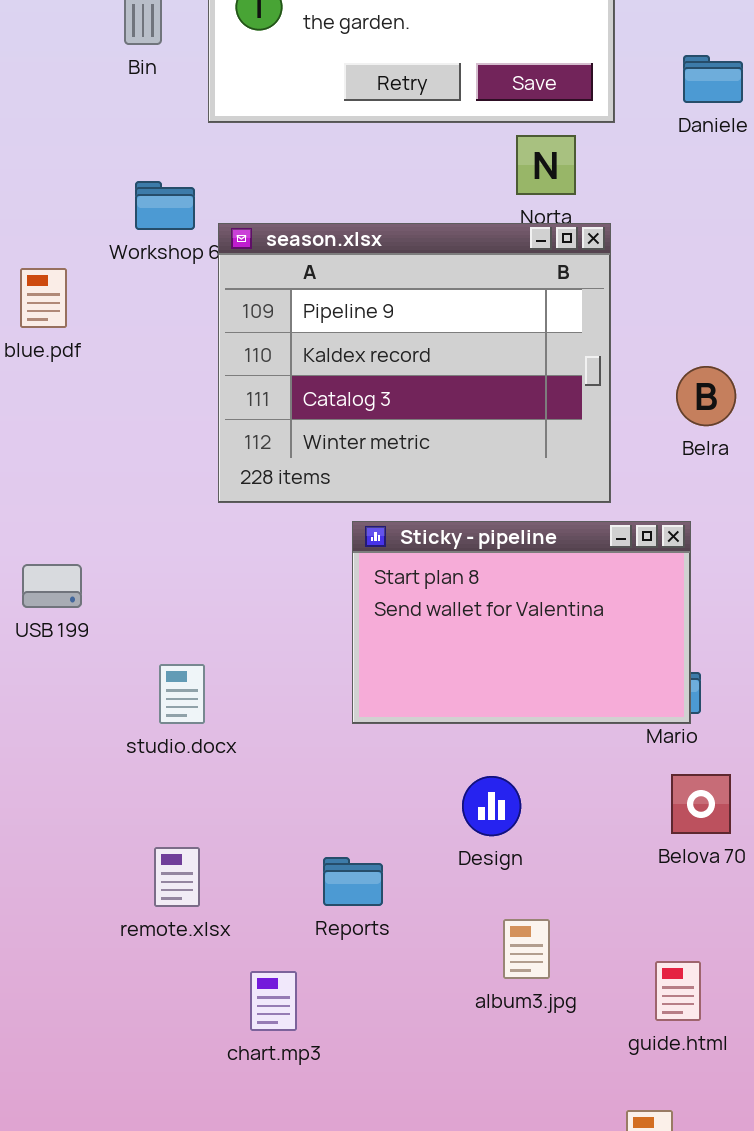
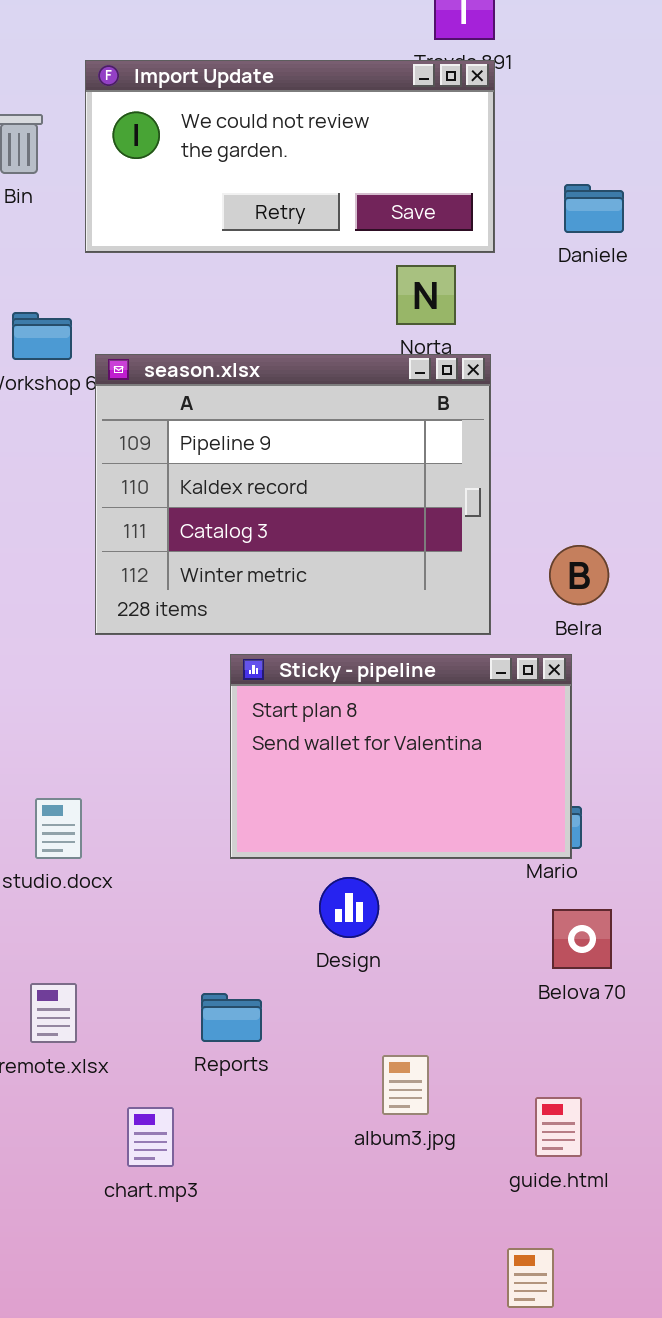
Belra: [676,366,736,426] -> [549,545,609,605], moved
Design: [462,776,521,836] -> [319,877,379,938], moved

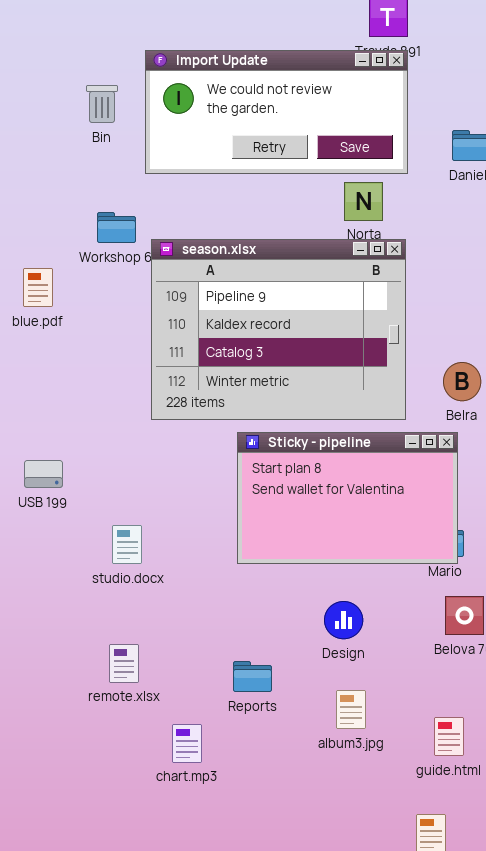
Design: [319,877,379,938] -> [324,601,363,639], moved
Reports: [201,993,262,1042] -> [233,661,272,692], moved

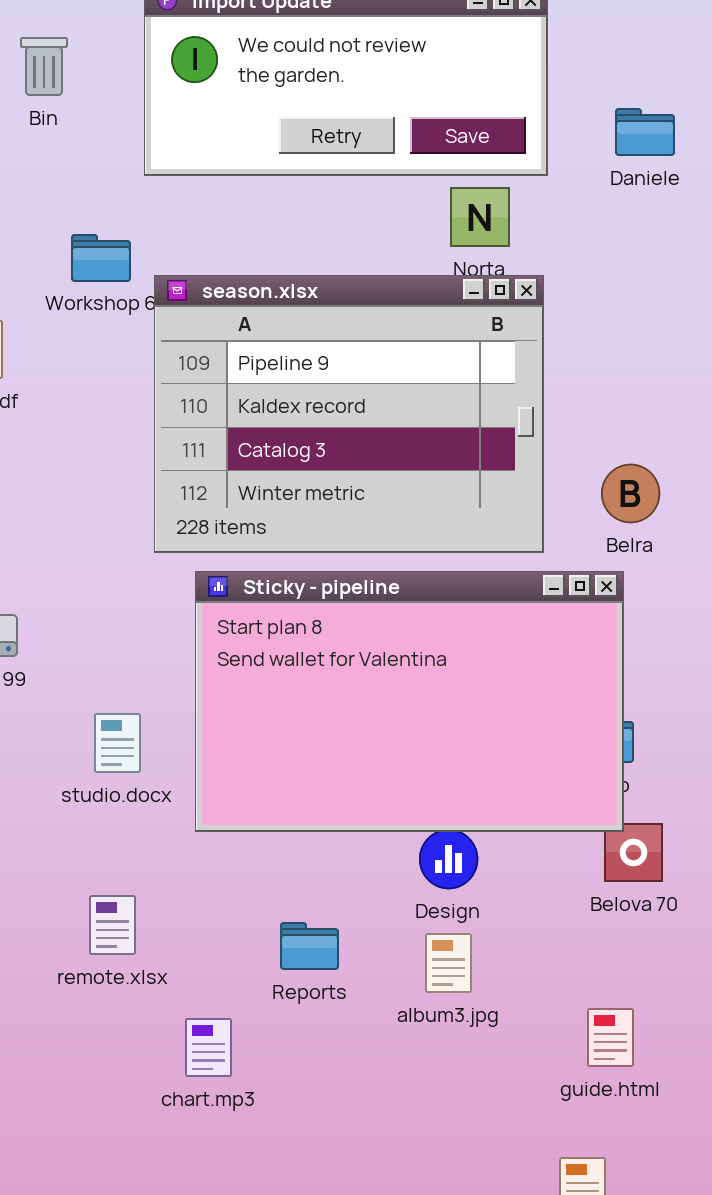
Bin: [86,85,118,123] -> [20,37,68,96], moved
Sticky - pipeline: [237,432,458,564] -> [195,571,624,832], resized
album3.jpg: [336,690,366,729] -> [425,933,472,993], moved

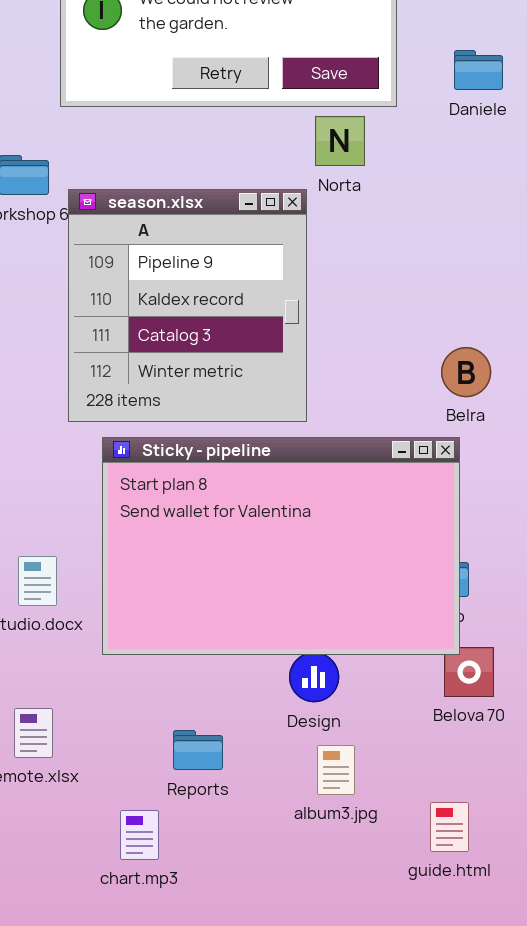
season.xlsx: [154,275,544,553] -> [68,189,307,422], resized
album3.jpg: [425,933,472,993] -> [317,745,355,795], moved
chart.mp3: [185,1018,232,1077] -> [120,810,159,860], moved

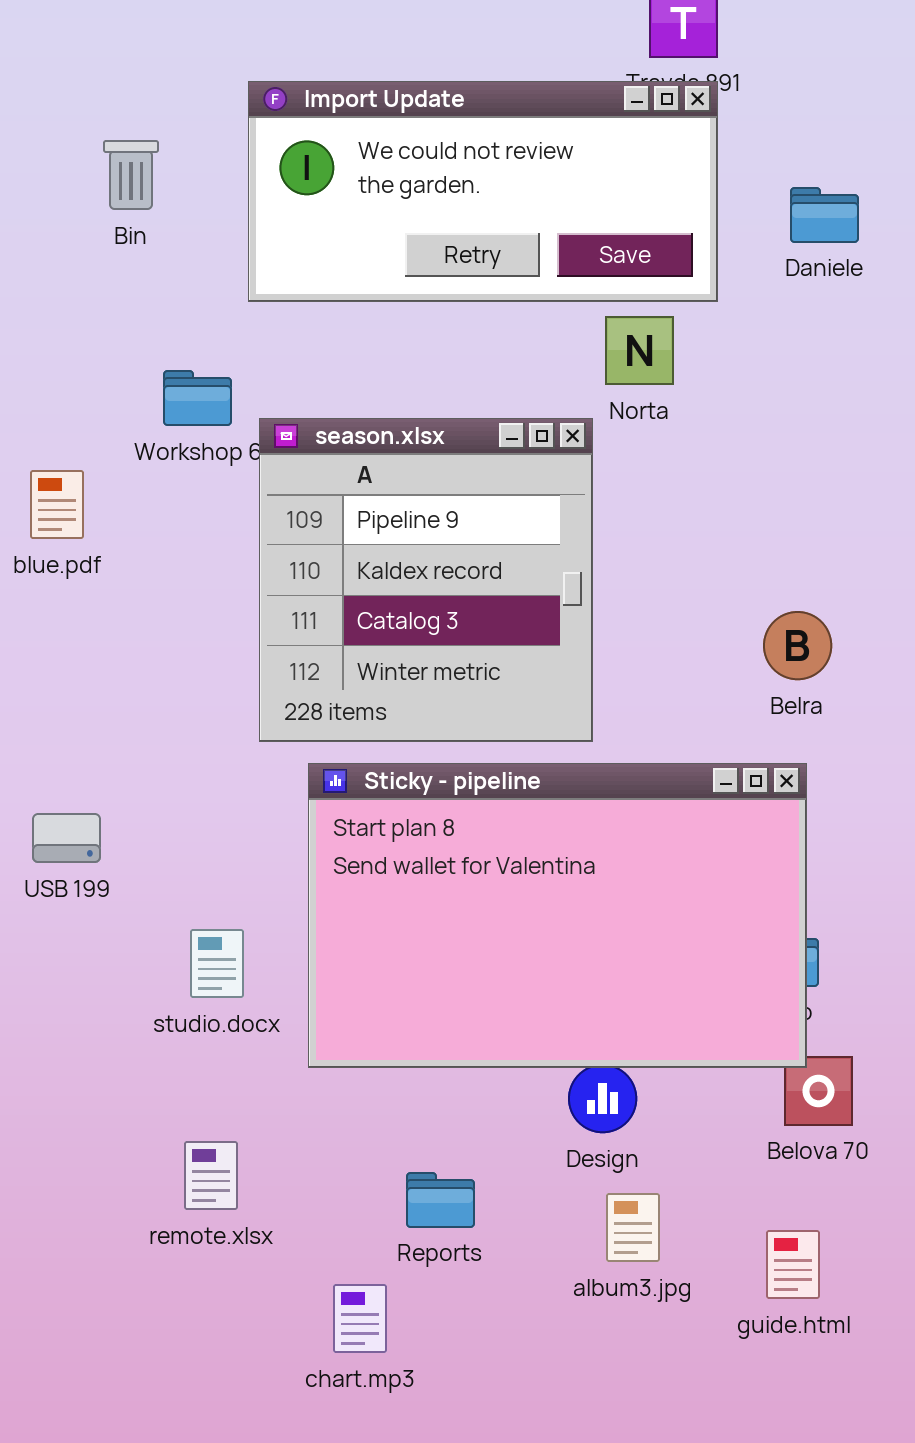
Daniele: [454,50,503,90] -> [790,187,859,243], moved
Belra: [441,347,491,397] -> [763,611,832,680], moved
guide.html: [430,802,469,852] -> [766,1230,820,1299], moved

